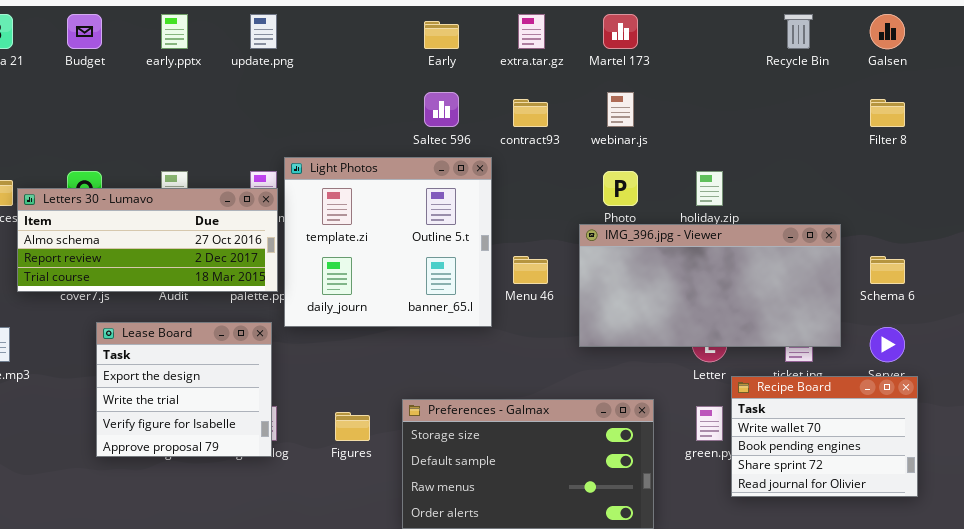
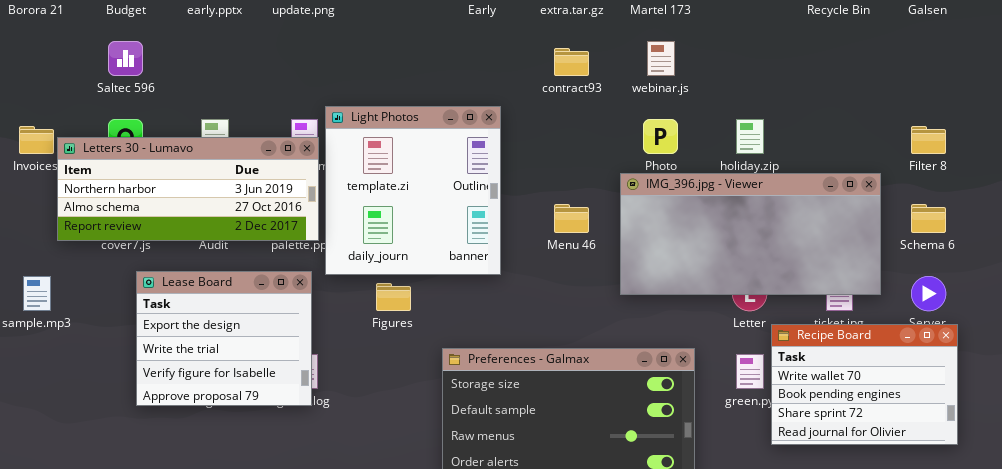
Saltec 596: [424,92,459,127] -> [108,41,143,76], moved
Filter 8: [870,99,905,127] -> [911,126,946,154], moved
Light Photos: [284,157,492,327] -> [325,106,501,275], resized
Letters 30 - Lumavo: [17,188,278,292] -> [57,137,319,241], scrolled up 1 row
Figures: [335,412,370,441] -> [376,283,411,311], moved

